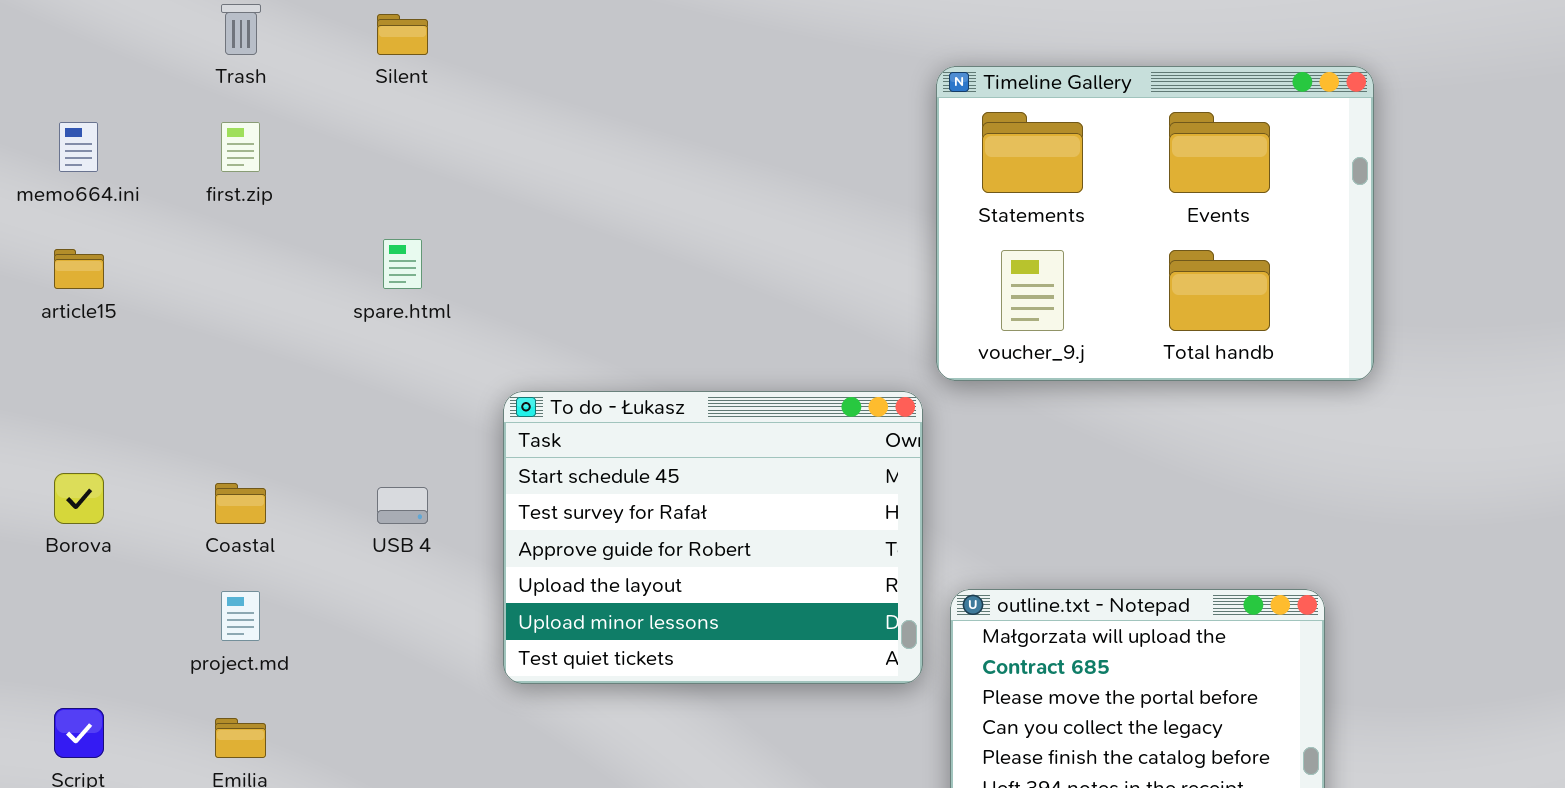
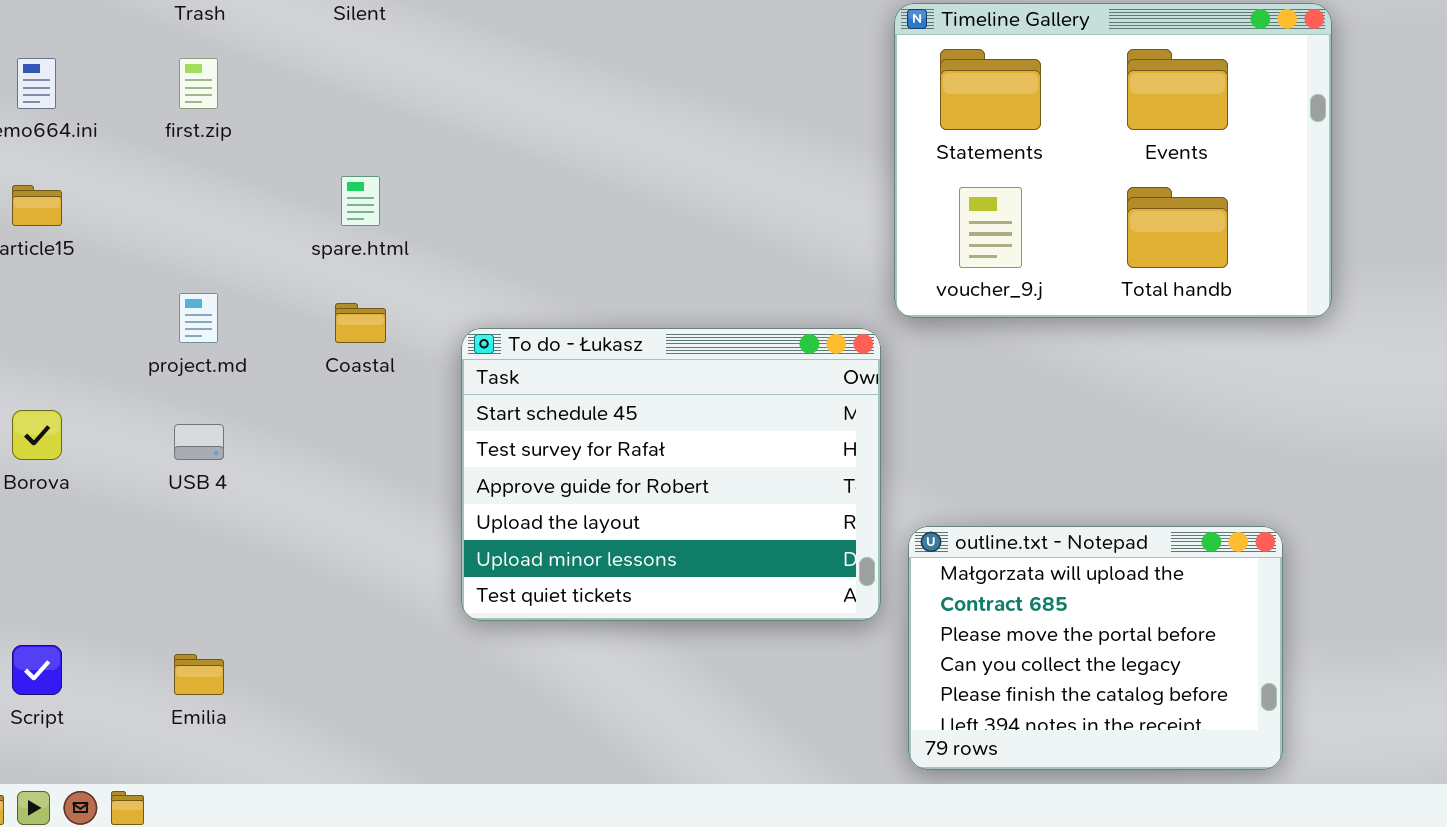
Coastal: [215,483,266,524] -> [335,303,386,343], moved
USB 4: [377,487,428,524] -> [174,424,224,460], moved
project.md: [221,591,260,641] -> [179,293,218,343], moved

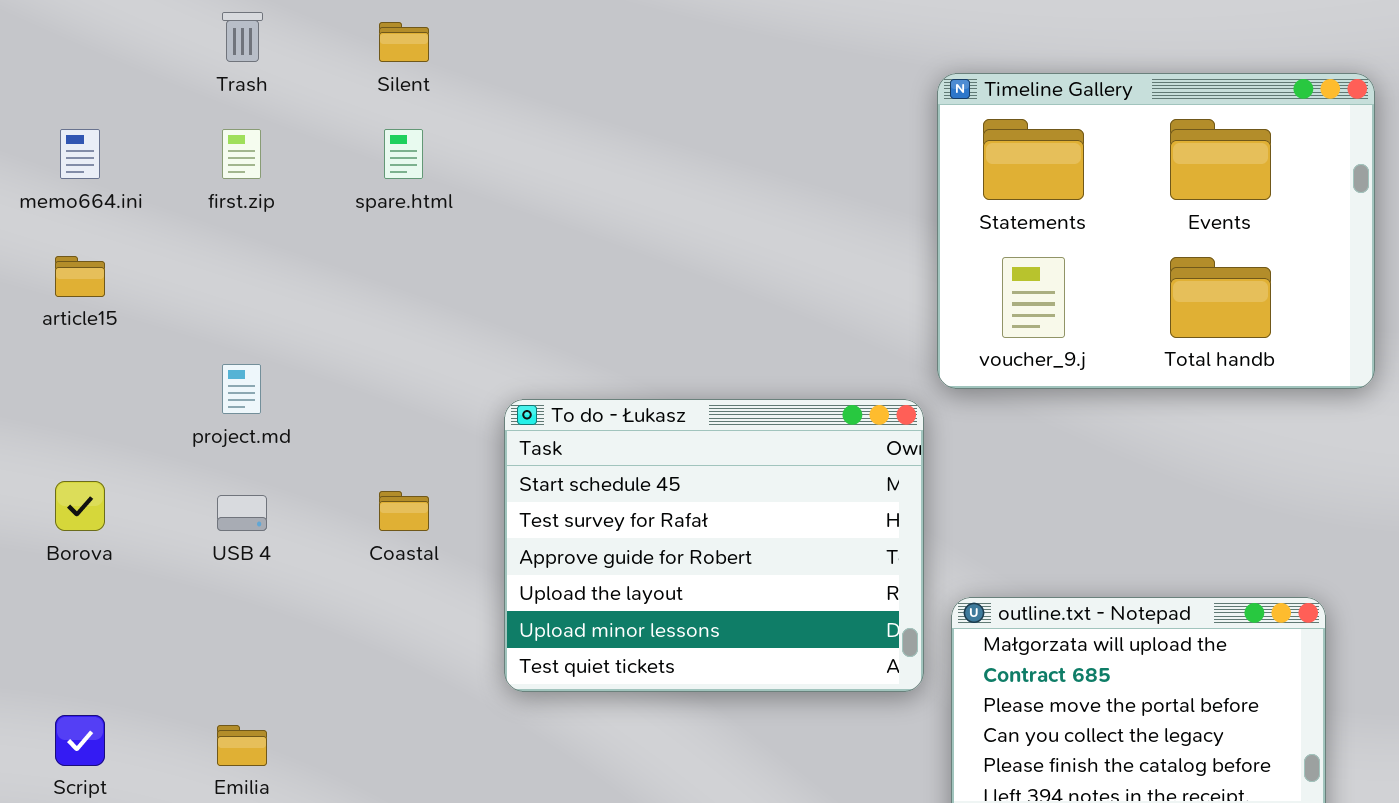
spare.html: [341,176,380,226] -> [384,129,423,179], moved
Coastal: [335,303,386,343] -> [379,491,429,531], moved

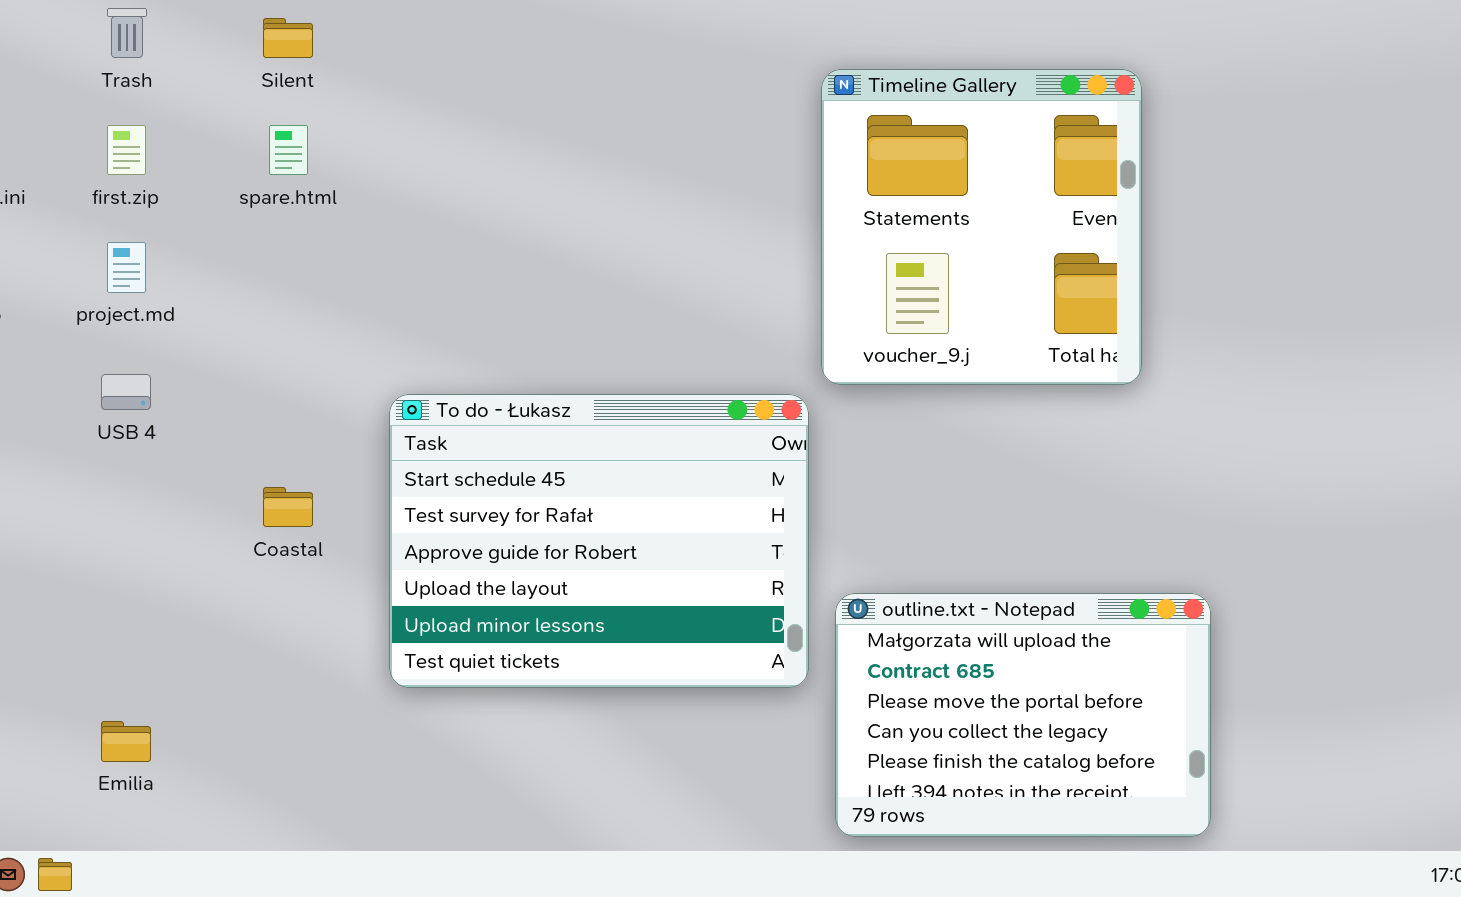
Timeline Gallery: [937,73,1375,389] -> [821,69,1142,385], resized
project.md: [222,364,261,414] -> [107,242,146,293], moved
USB 4: [217,495,267,531] -> [101,374,151,410], moved

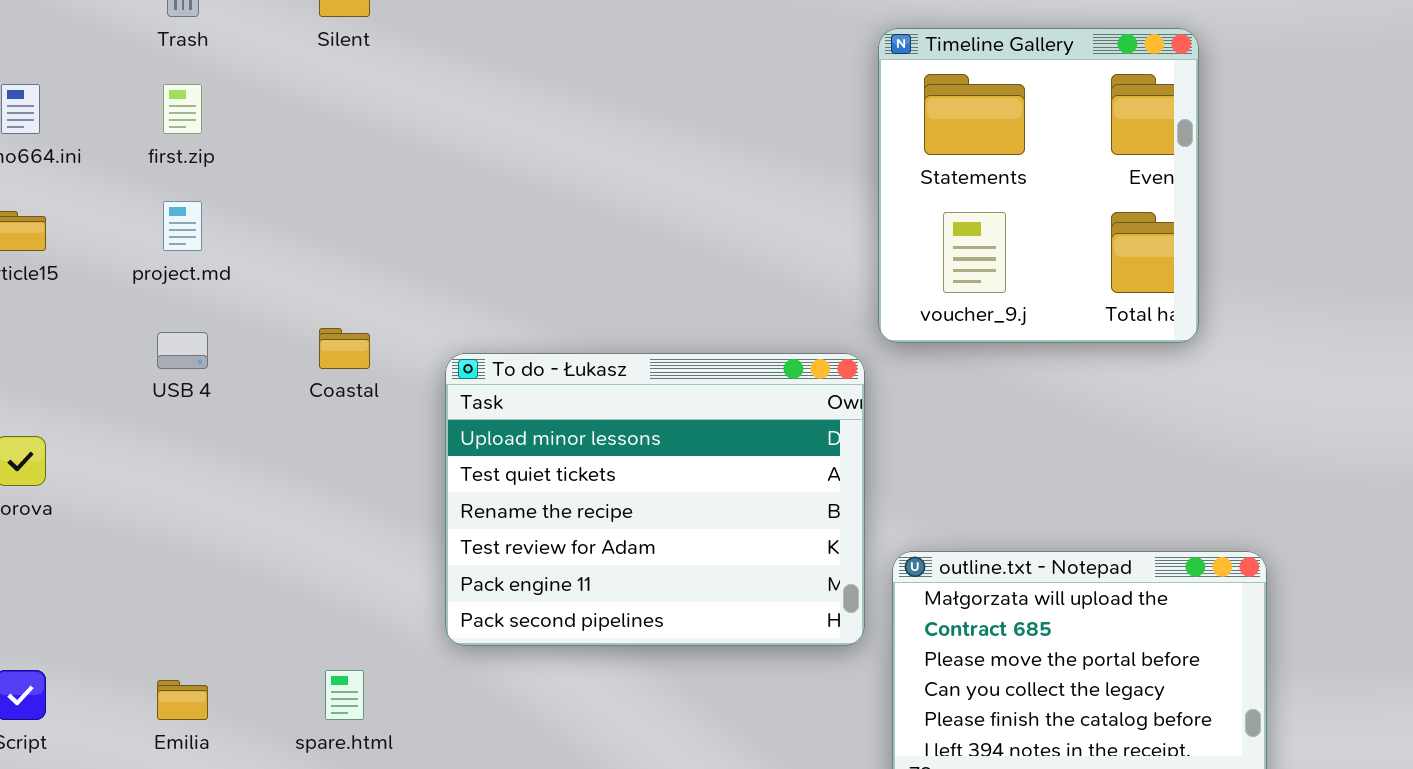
spare.html: [269,125,308,175] -> [325,670,364,720], moved
To do - Łukasz: [389,394,809,688] -> [445,353,865,646], scrolled down 4 rows
Coastal: [263,487,313,527] -> [319,328,370,369], moved

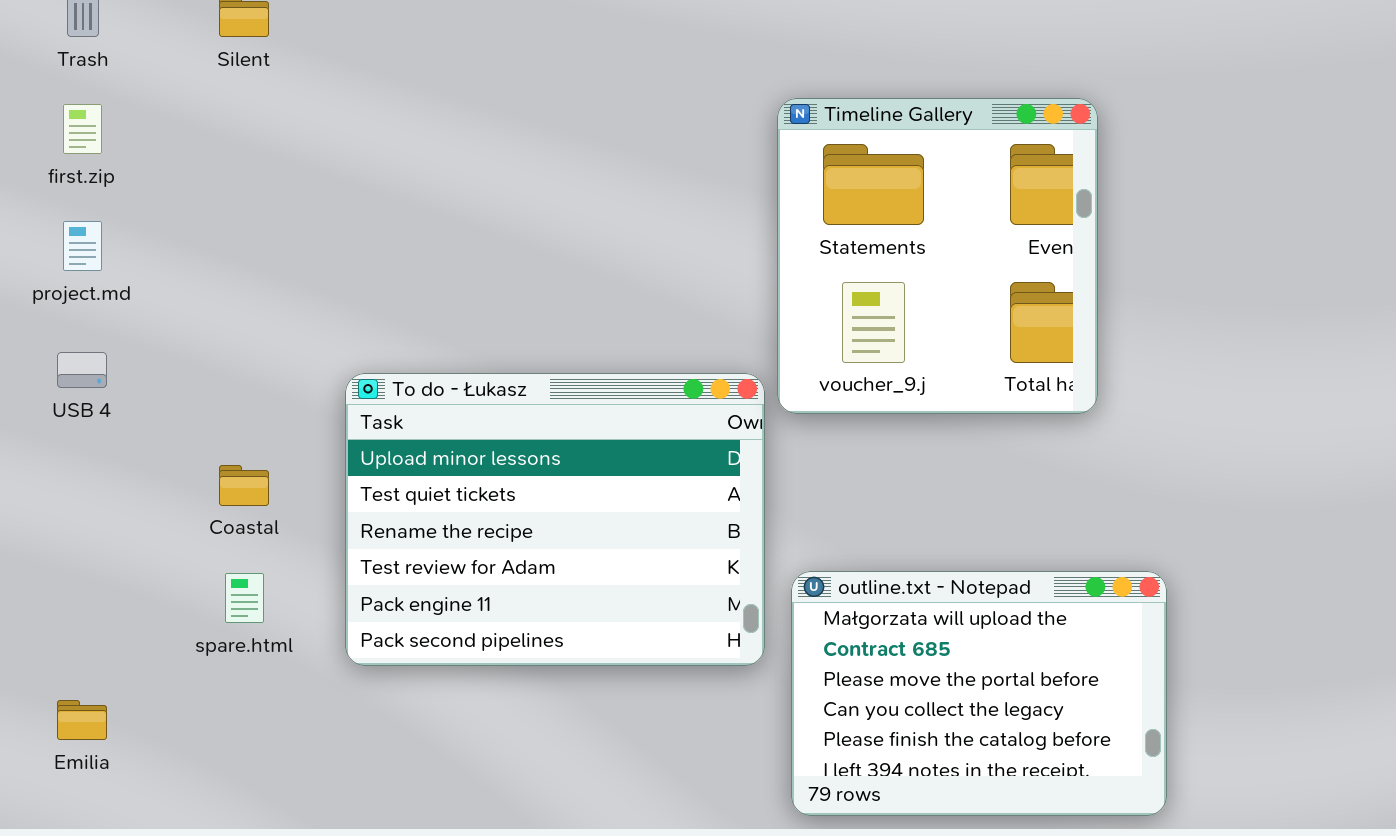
Timeline Gallery: [878,28,1199,343] -> [777,98,1098,414], moved
Coastal: [319,328,370,369] -> [219,465,269,506], moved
spare.html: [325,670,364,720] -> [225,573,264,623], moved

